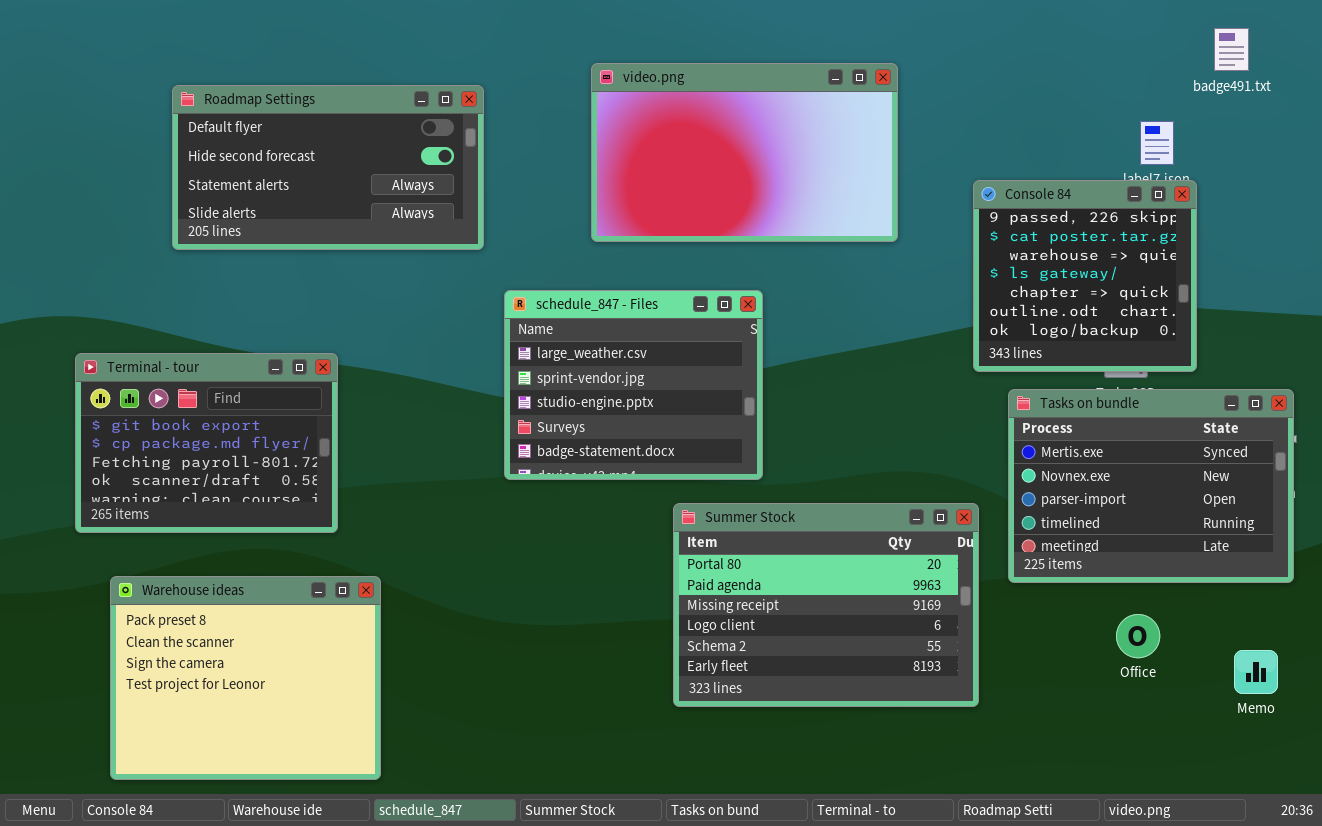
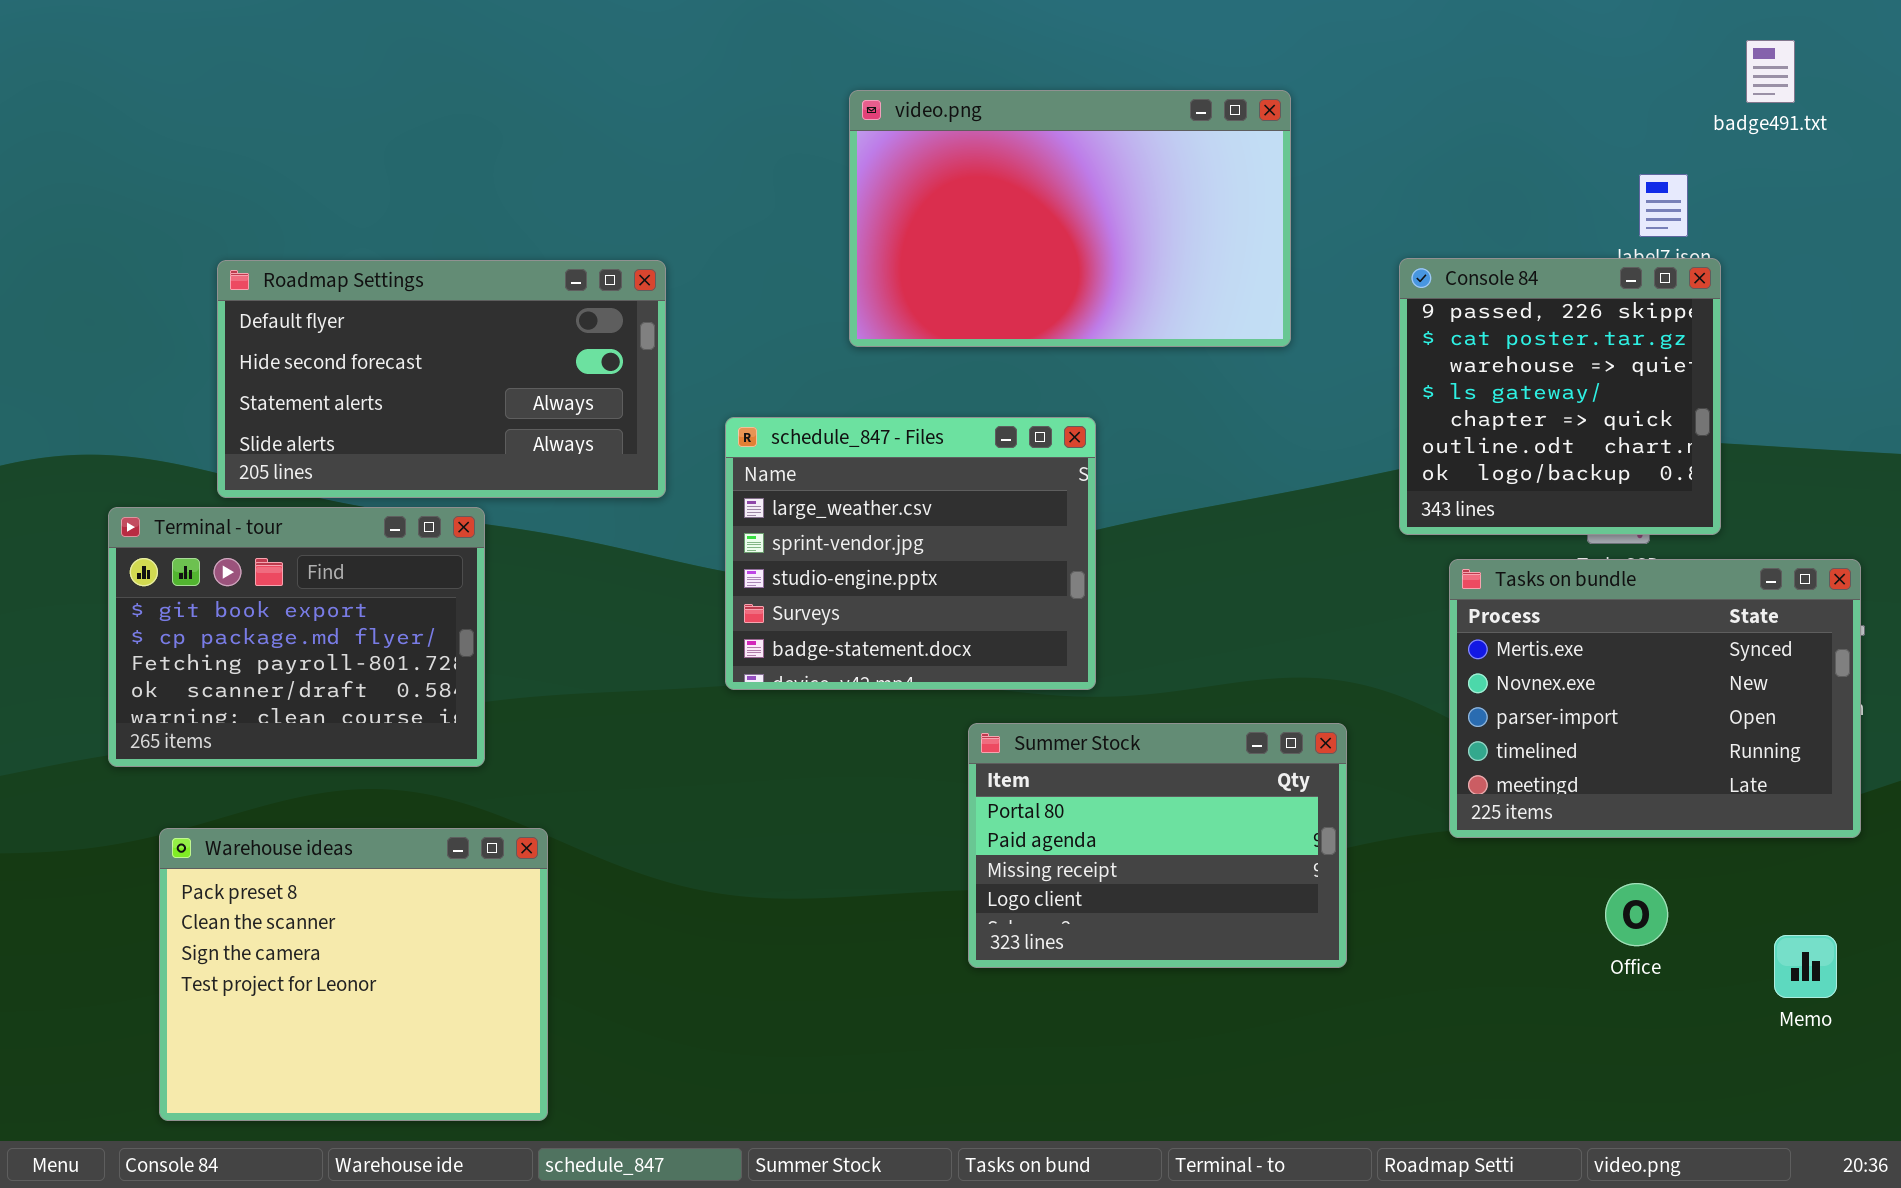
Roadmap Settings: [172,85,484,250] -> [217,260,666,498], moved
Summer Stock: [673,503,979,707] -> [968,723,1347,968], resized

